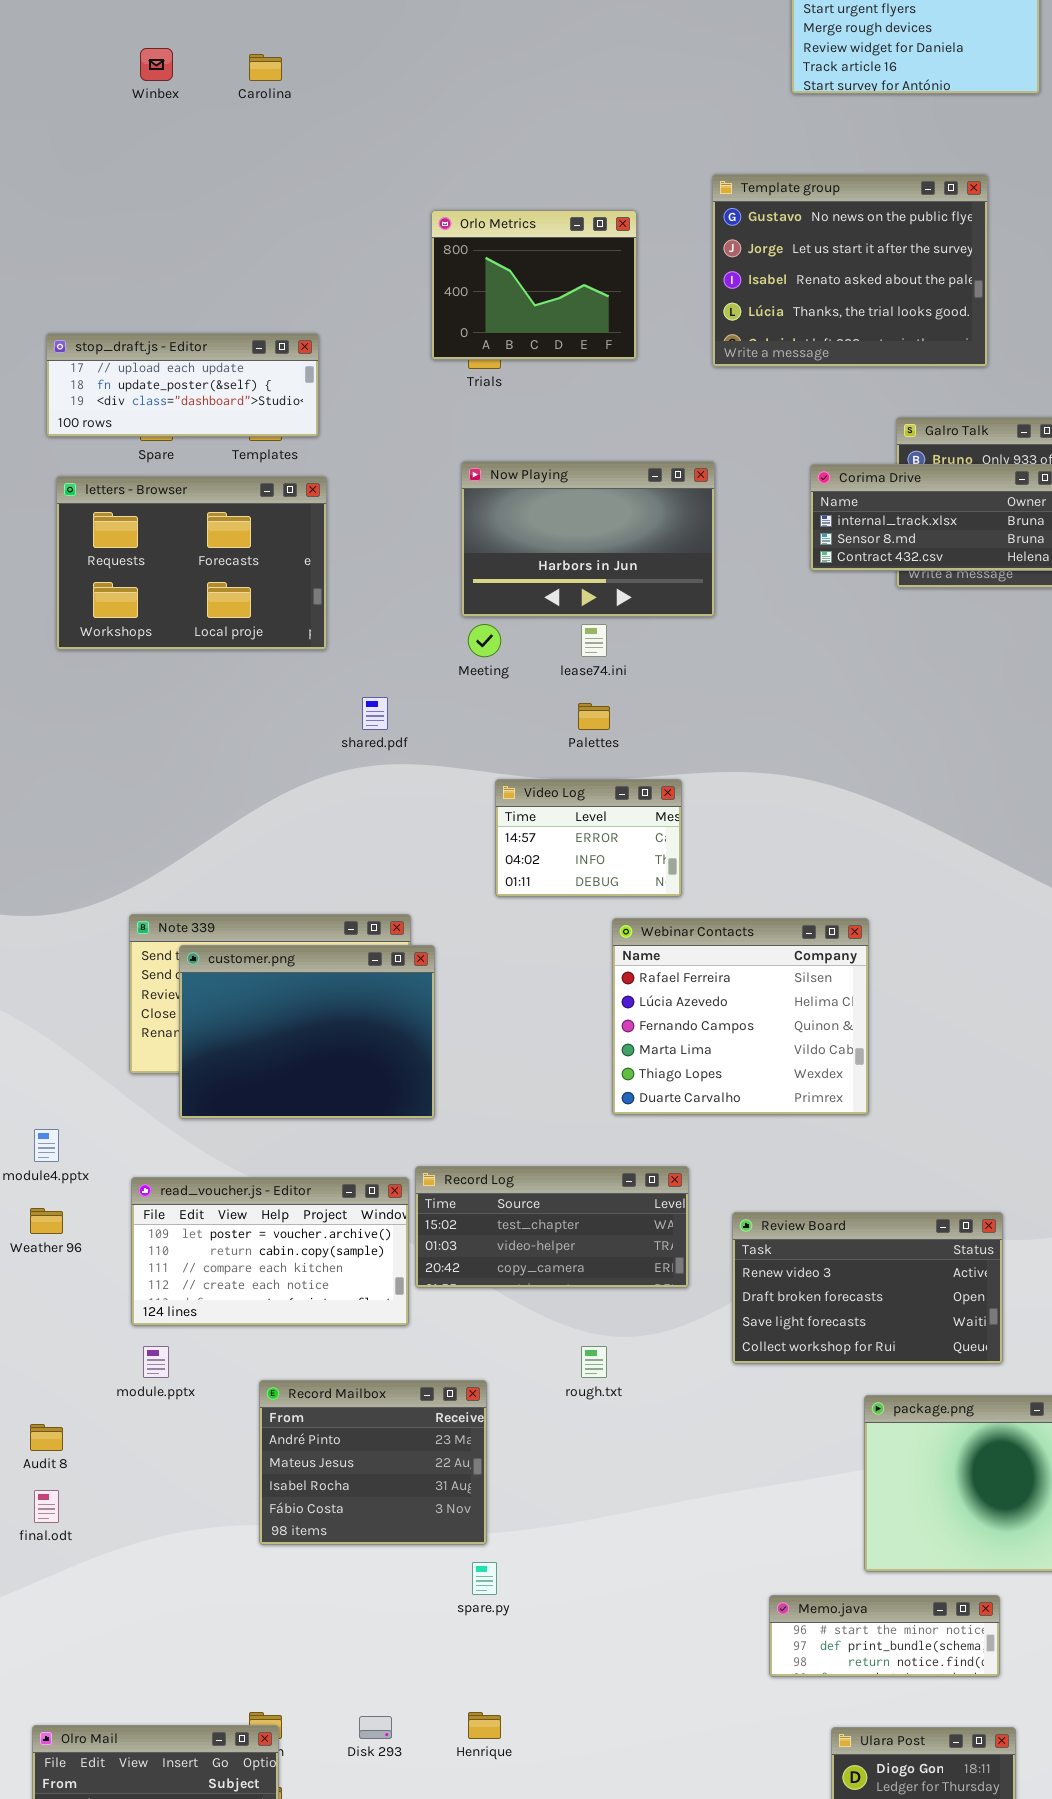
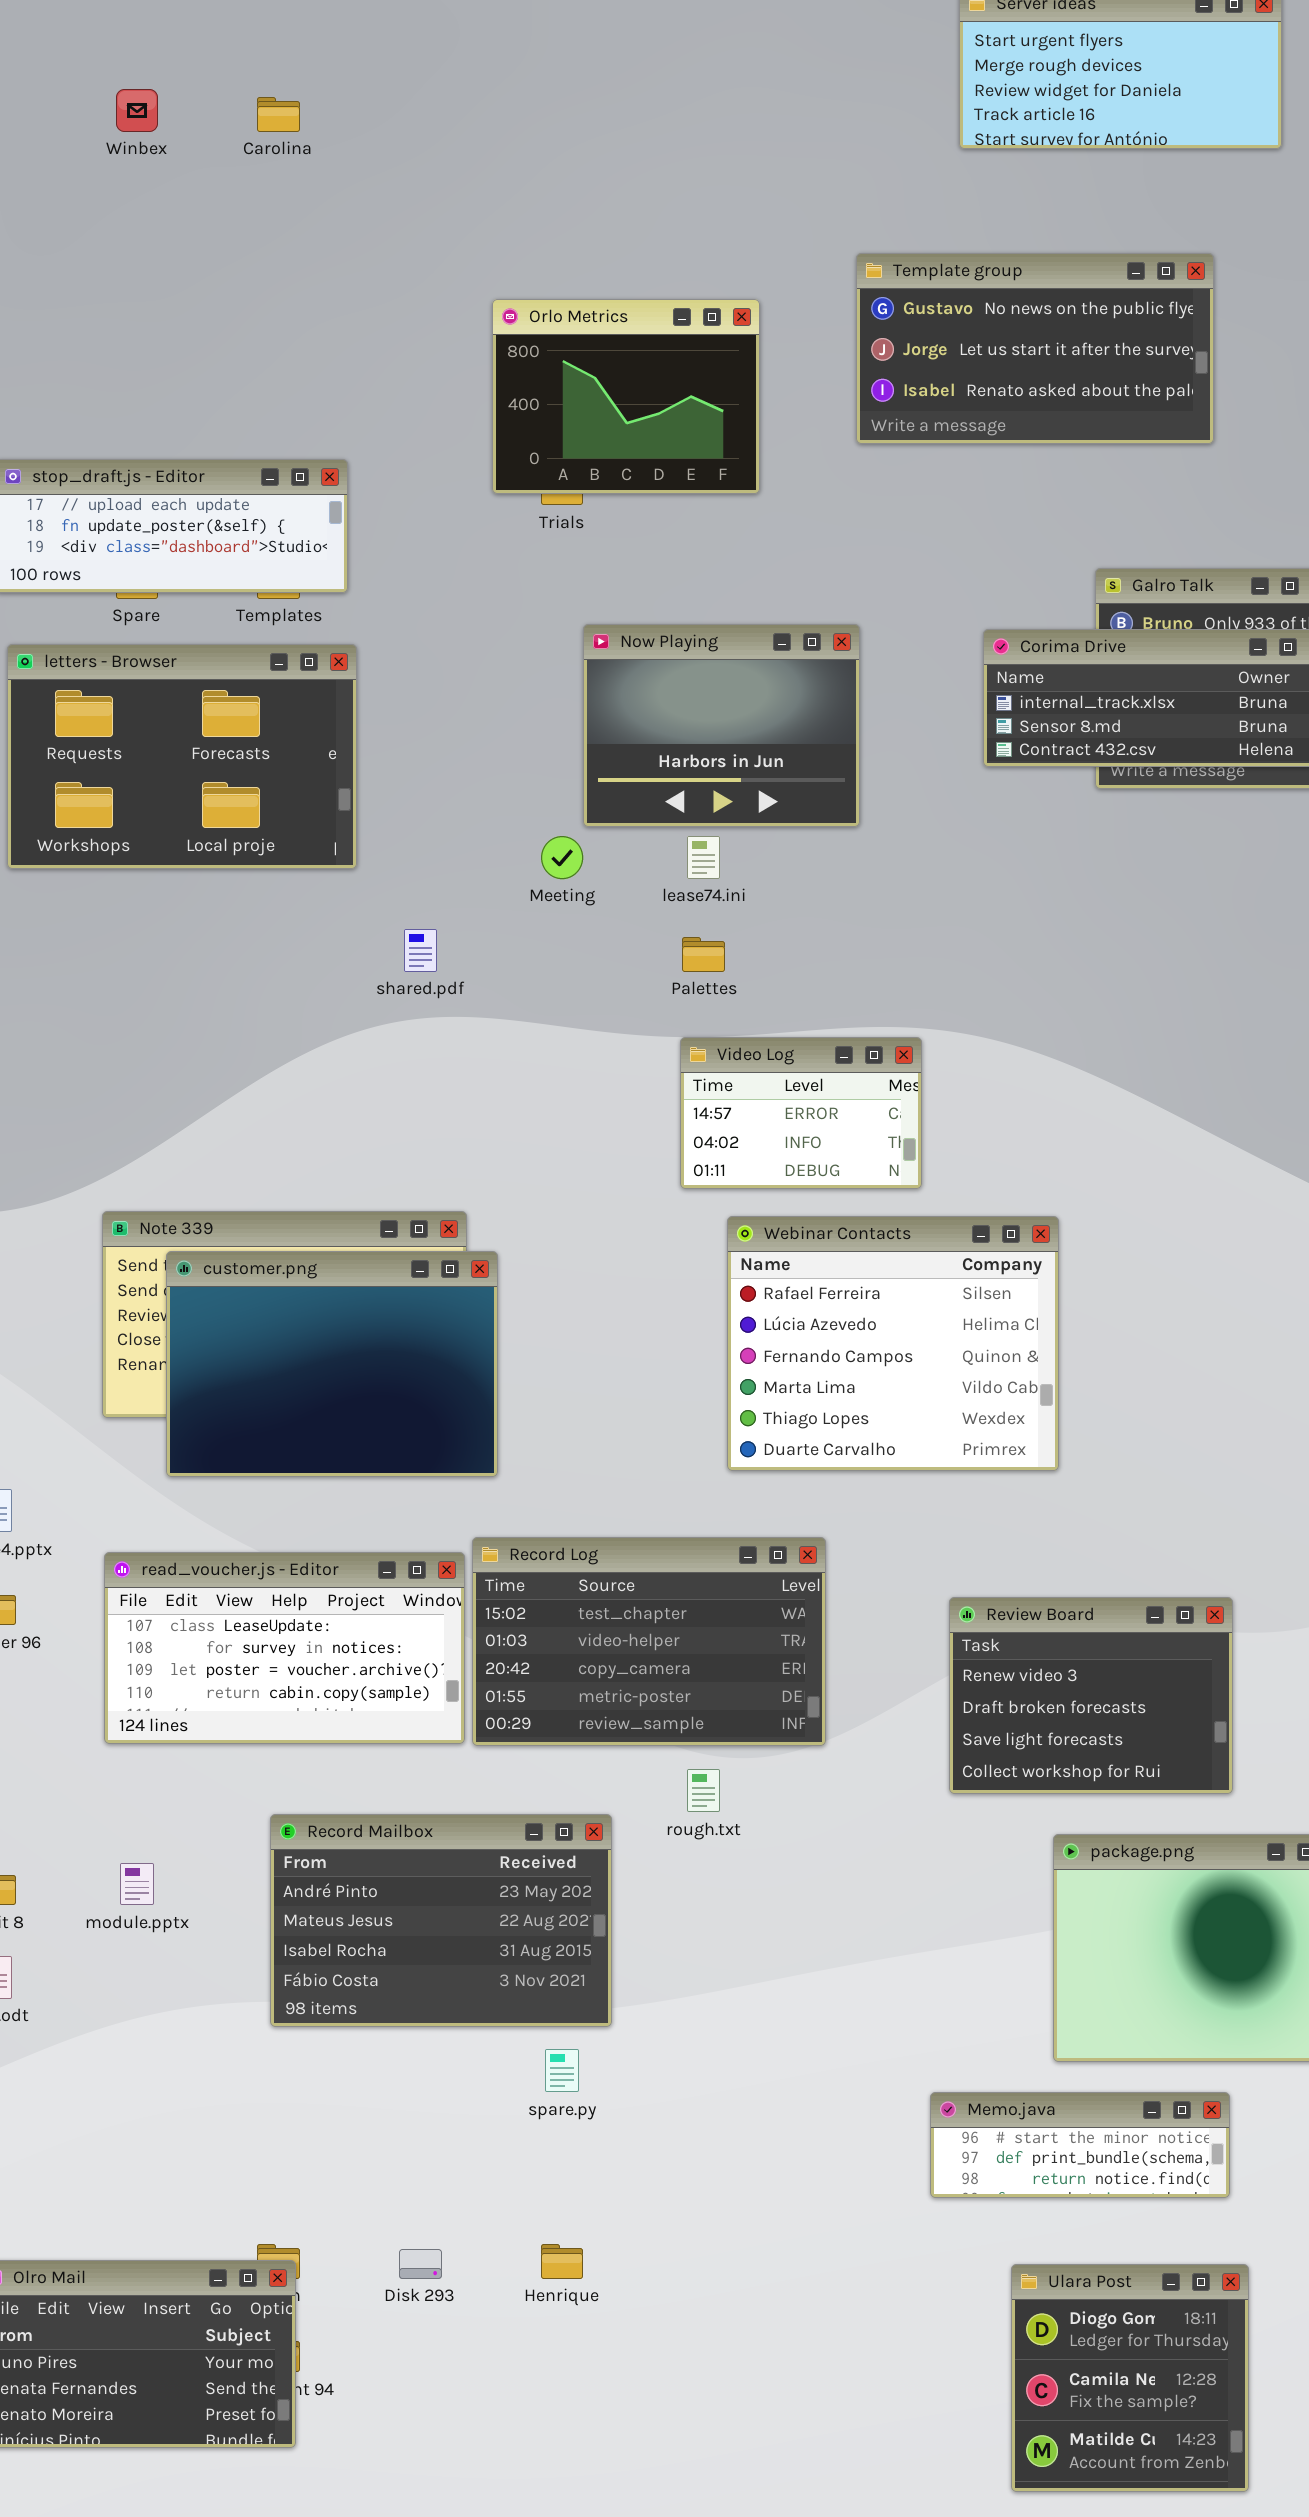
Template group: [712,174,988,367] -> [856,253,1214,444], resized
Now Playing: [461,461,715,617] -> [583,624,860,827], resized
Video Log: [495,779,682,897] -> [680,1037,922,1189], moved
Record Log: [415,1166,689,1288] -> [472,1537,826,1746], resized
read_voucher.js - Editor: [131,1177,409,1326] -> [104,1552,465,1744], scrolled up 2 rows
Review Board: [732,1212,1003,1364] -> [949,1597,1233,1794], resized
module.pptx: [143,1346,169,1378] -> [120,1863,154,1905], moved
Record Mailbox: [259,1380,487,1545] -> [270,1814,612,2027], resized

